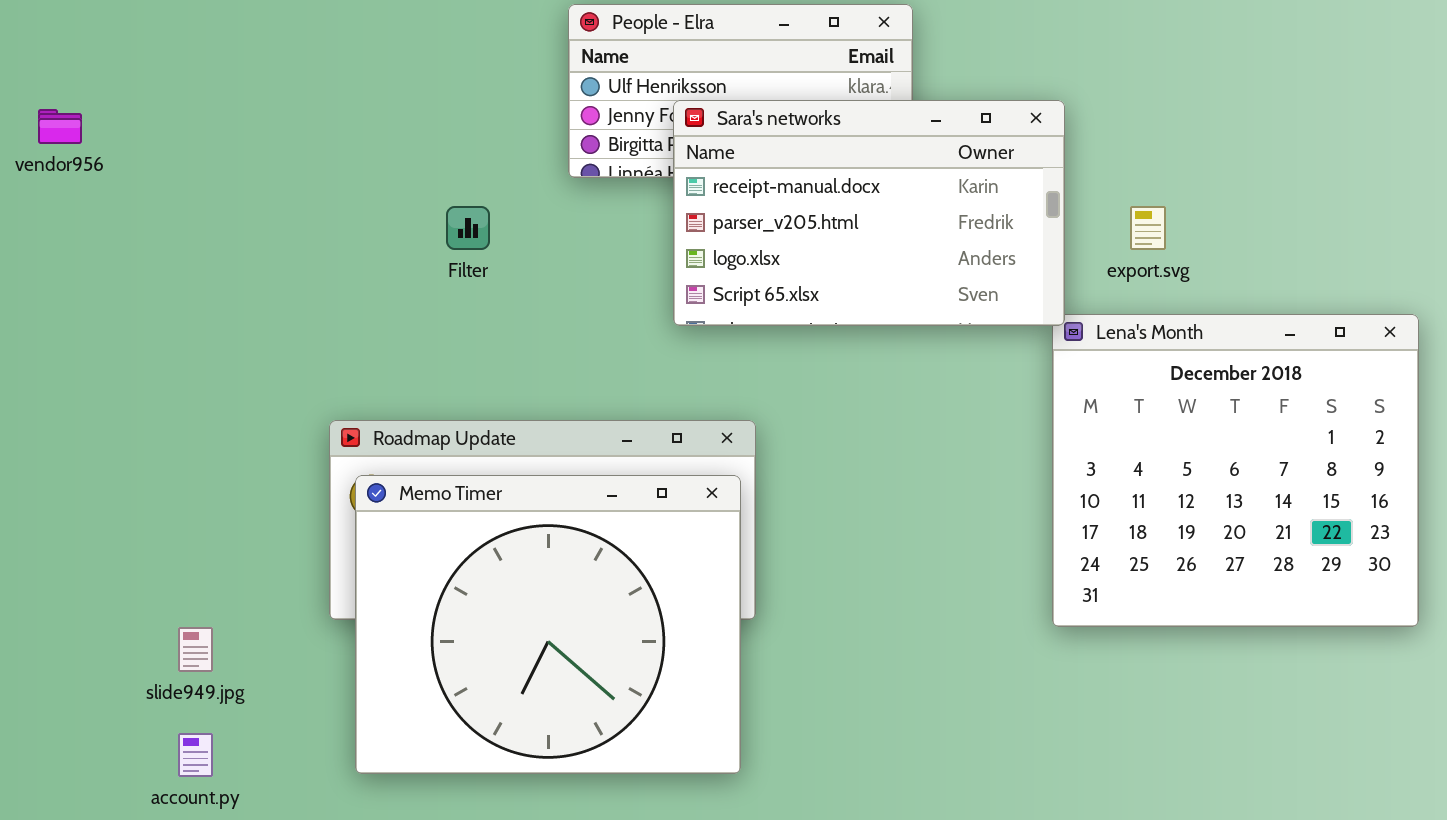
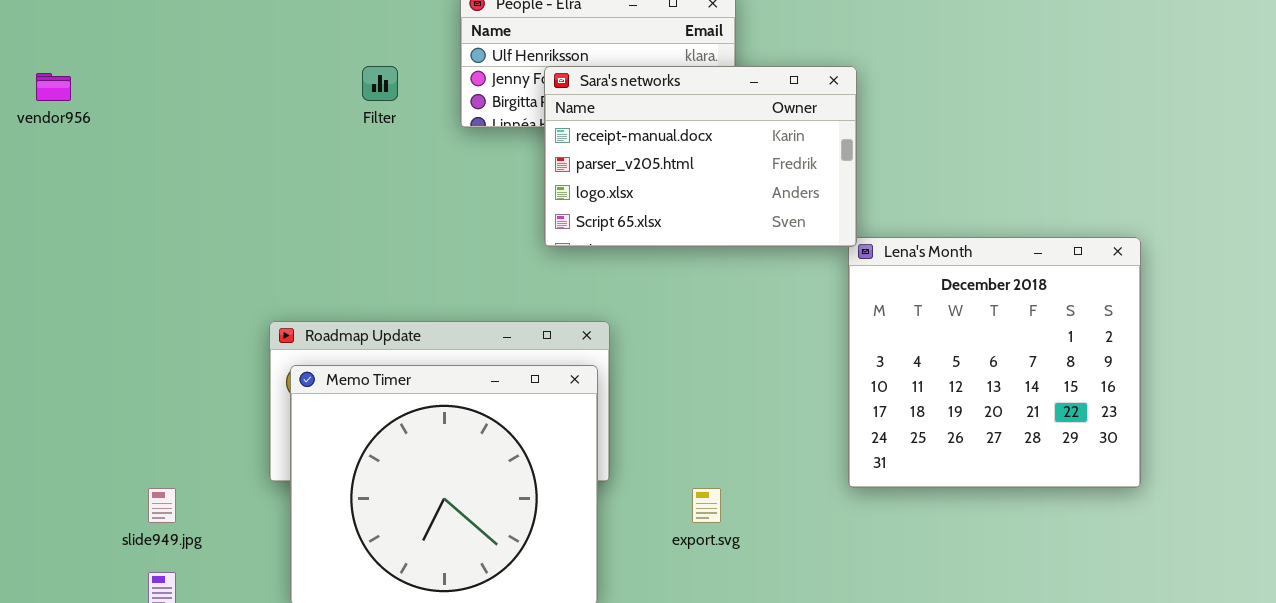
Filter: [446,206,490,250] -> [362,66,398,101], moved
export.svg: [1130,206,1166,250] -> [692,488,721,523], moved

